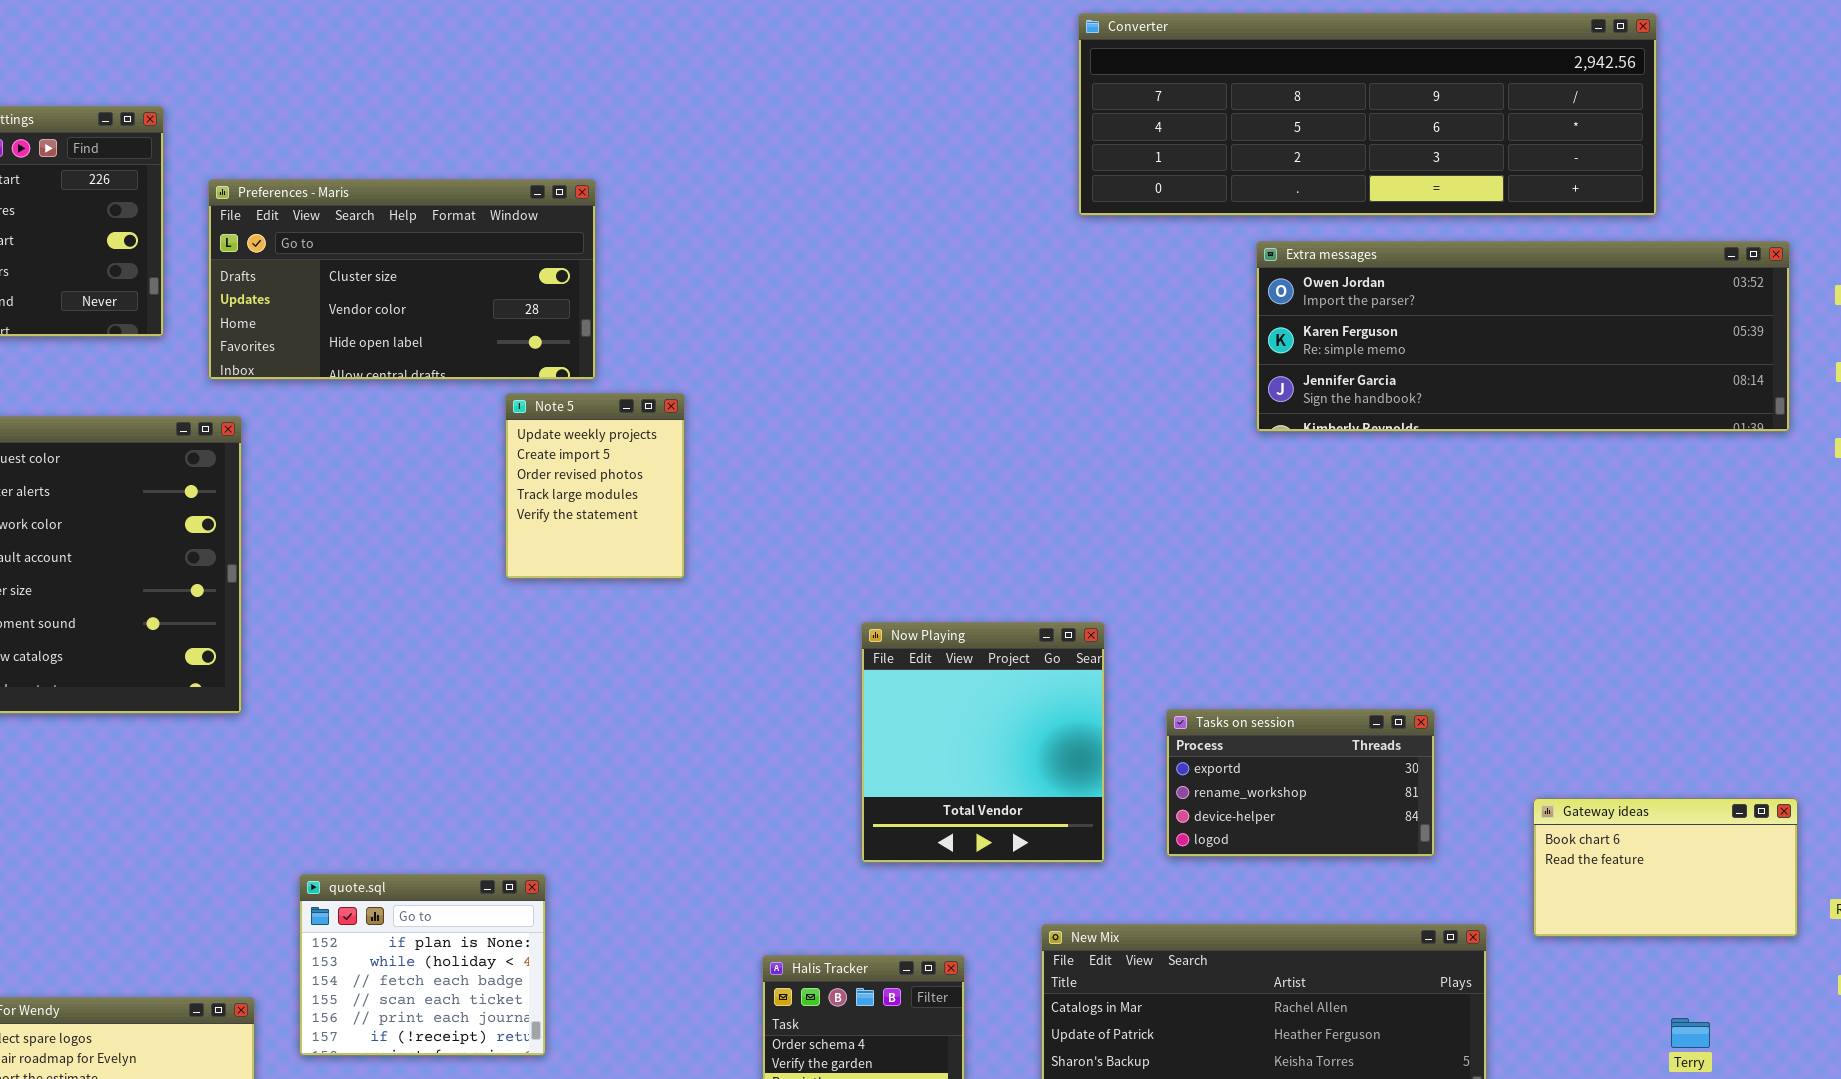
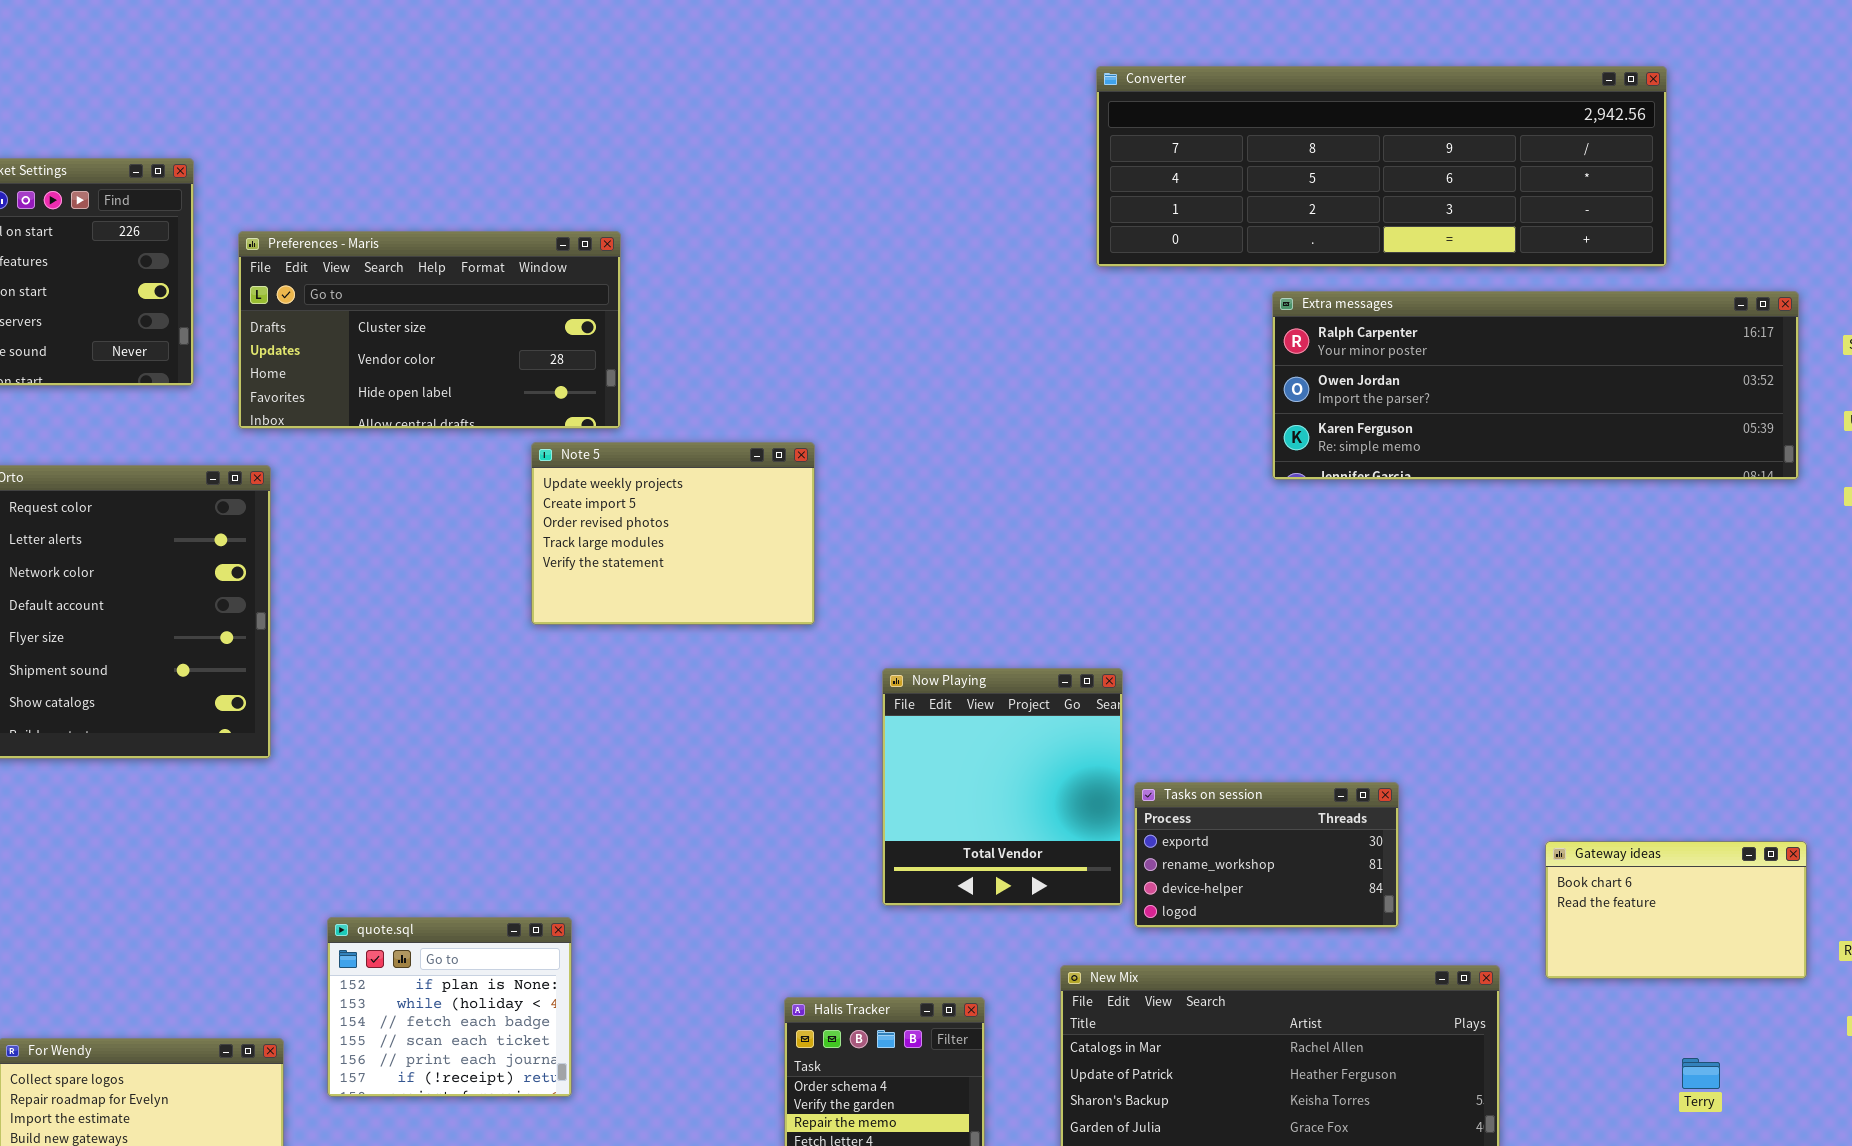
Extra messages: [1256,241,1790,432] -> [1272,291,1799,480], scrolled up 1 row
Note 5: [505,393,685,579] -> [531,442,815,625], resized
Tasks on session: [1166,709,1435,857] -> [1134,782,1399,928], moved

